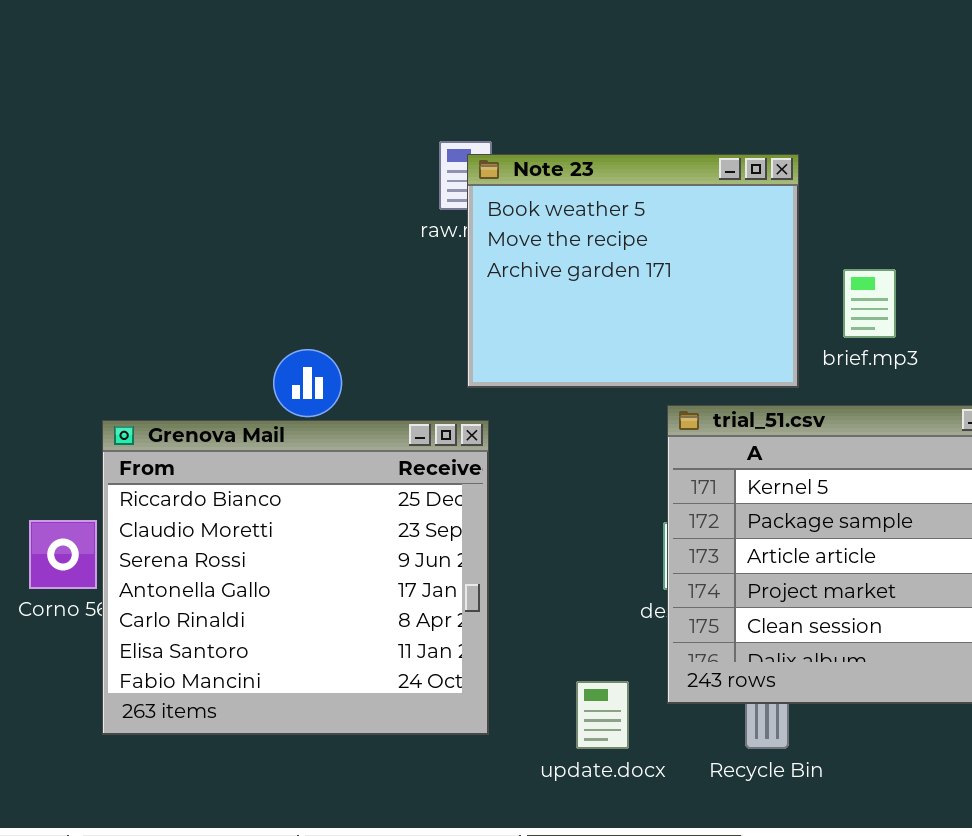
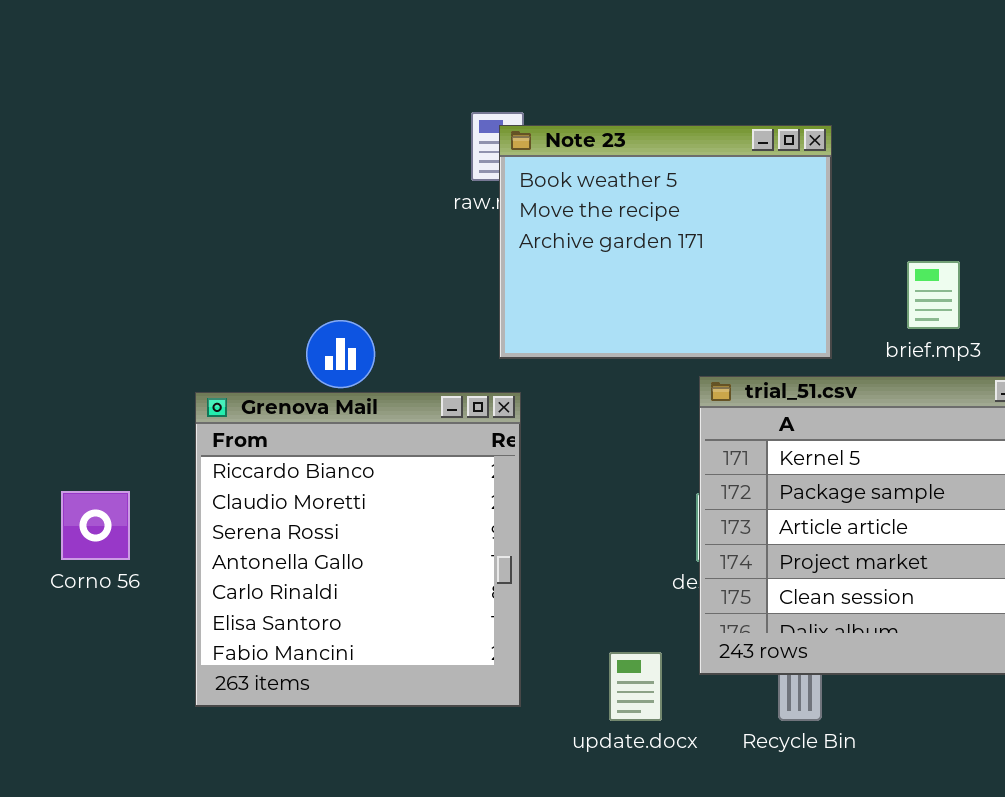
brief.mp3: [843,269,896,338] -> [907,261,960,329], moved
Grenova Mail: [102,420,489,735] -> [195,392,521,707], resized

